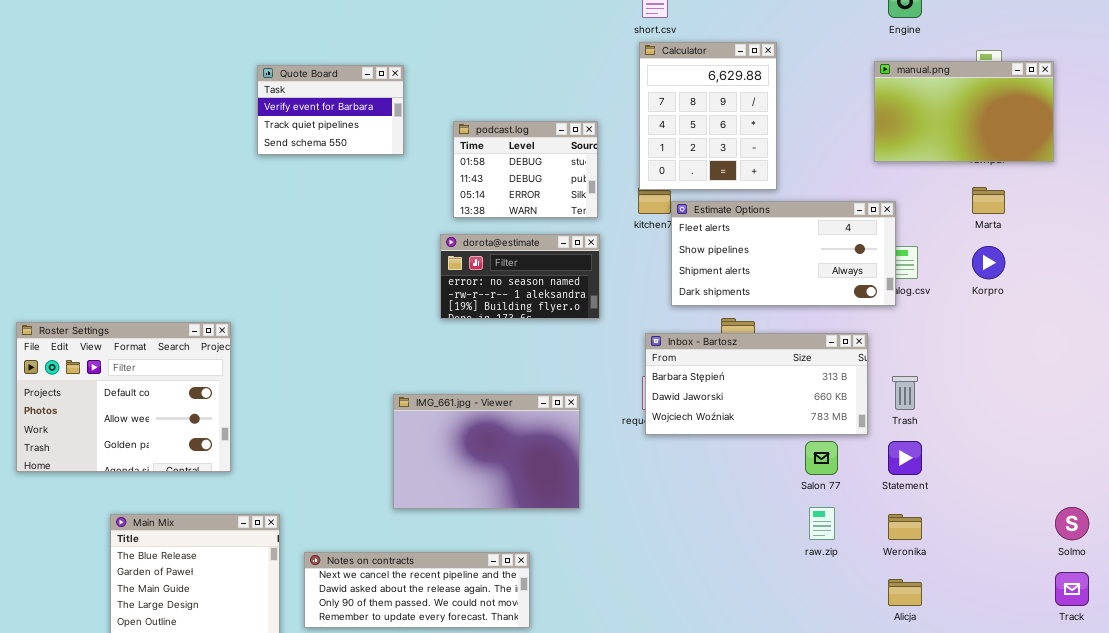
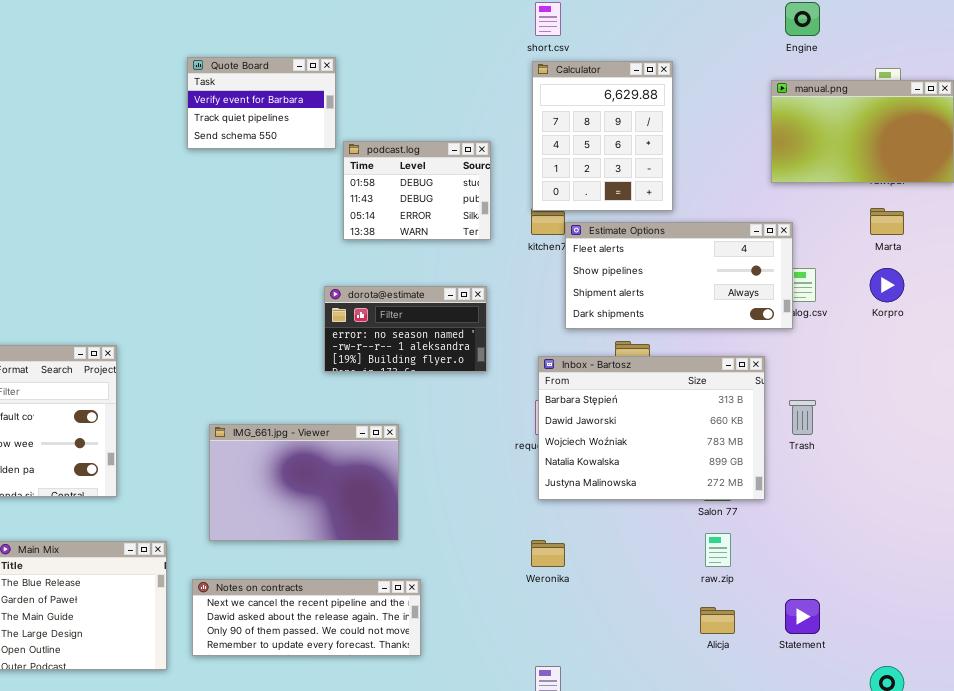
Quote Board: [257,65,404,155] -> [187,57,336,149], moved
dorota@estimate: [440,234,600,319] -> [324,286,487,372], moved
Inbox - Bartosz: [645,333,868,435] -> [538,356,765,500], resized
IMG_661.jpg - Viewer: [393,394,580,509] -> [209,424,399,541], moved
Statement: [888,441,922,475] -> [785,599,820,634], moved
Weronika: [888,514,922,540] -> [531,540,565,567], moved
Alicja: [888,579,922,606] -> [700,607,735,634], moved

